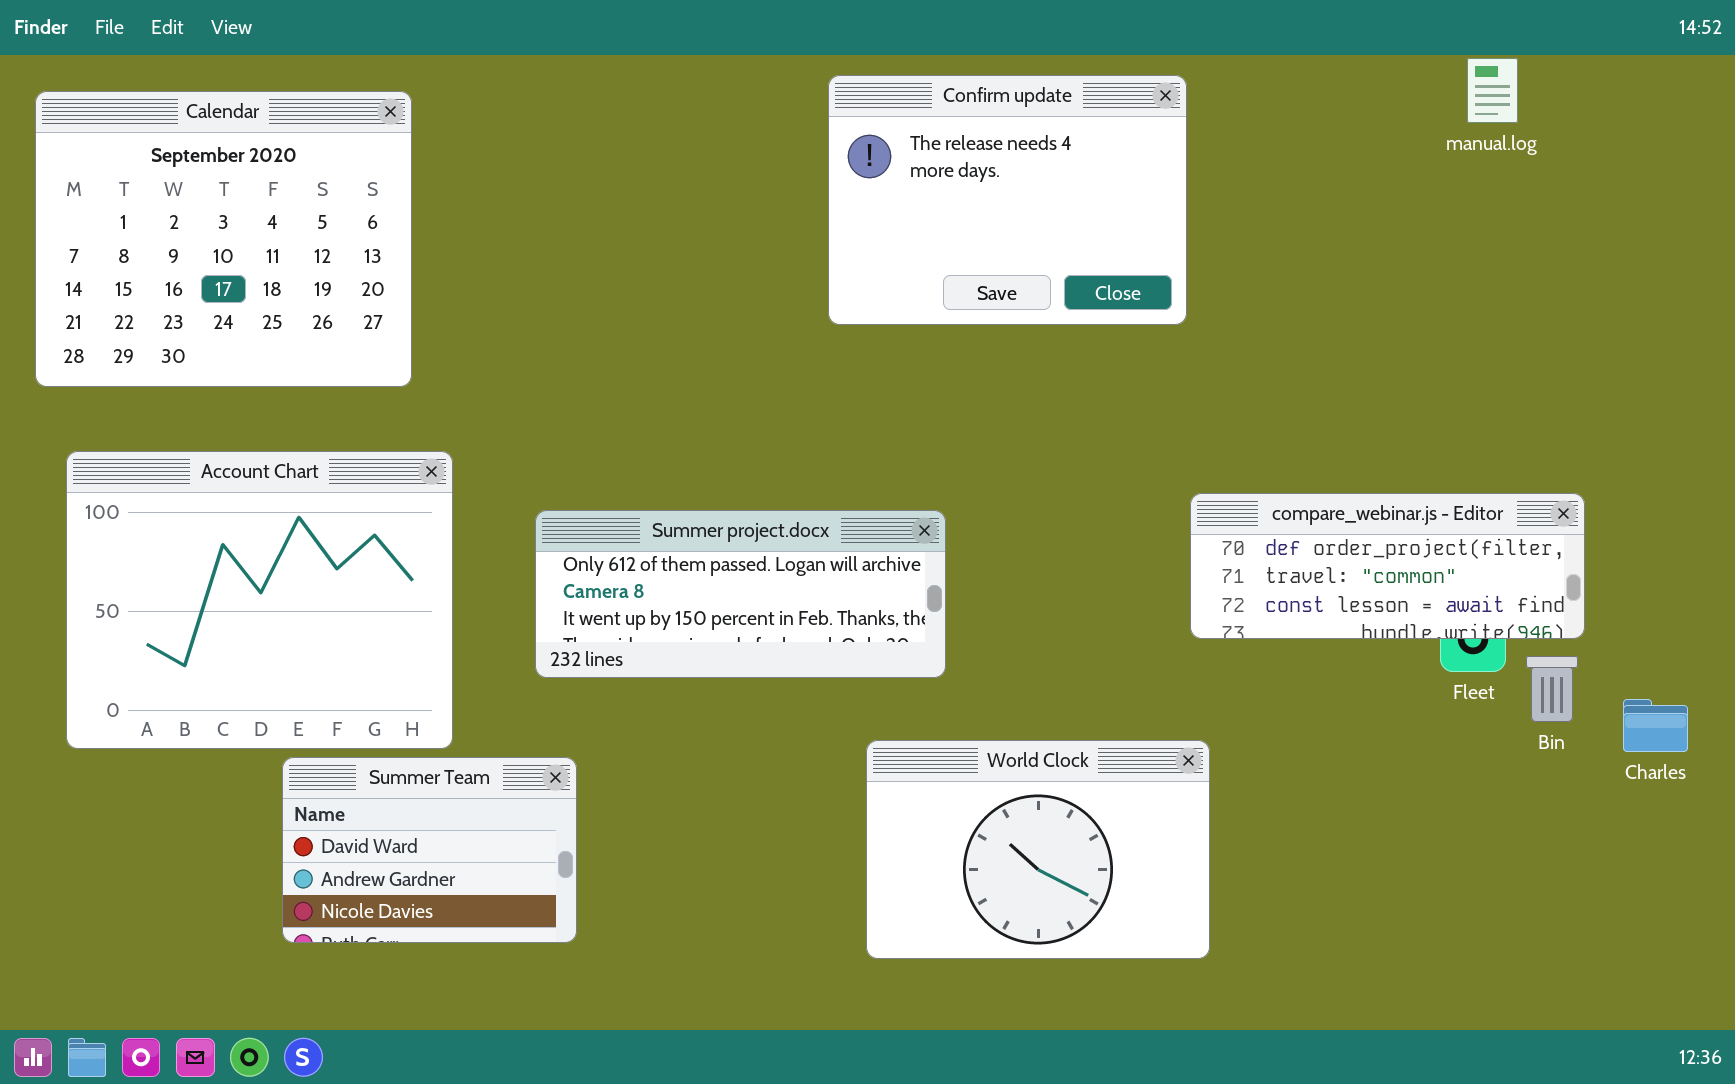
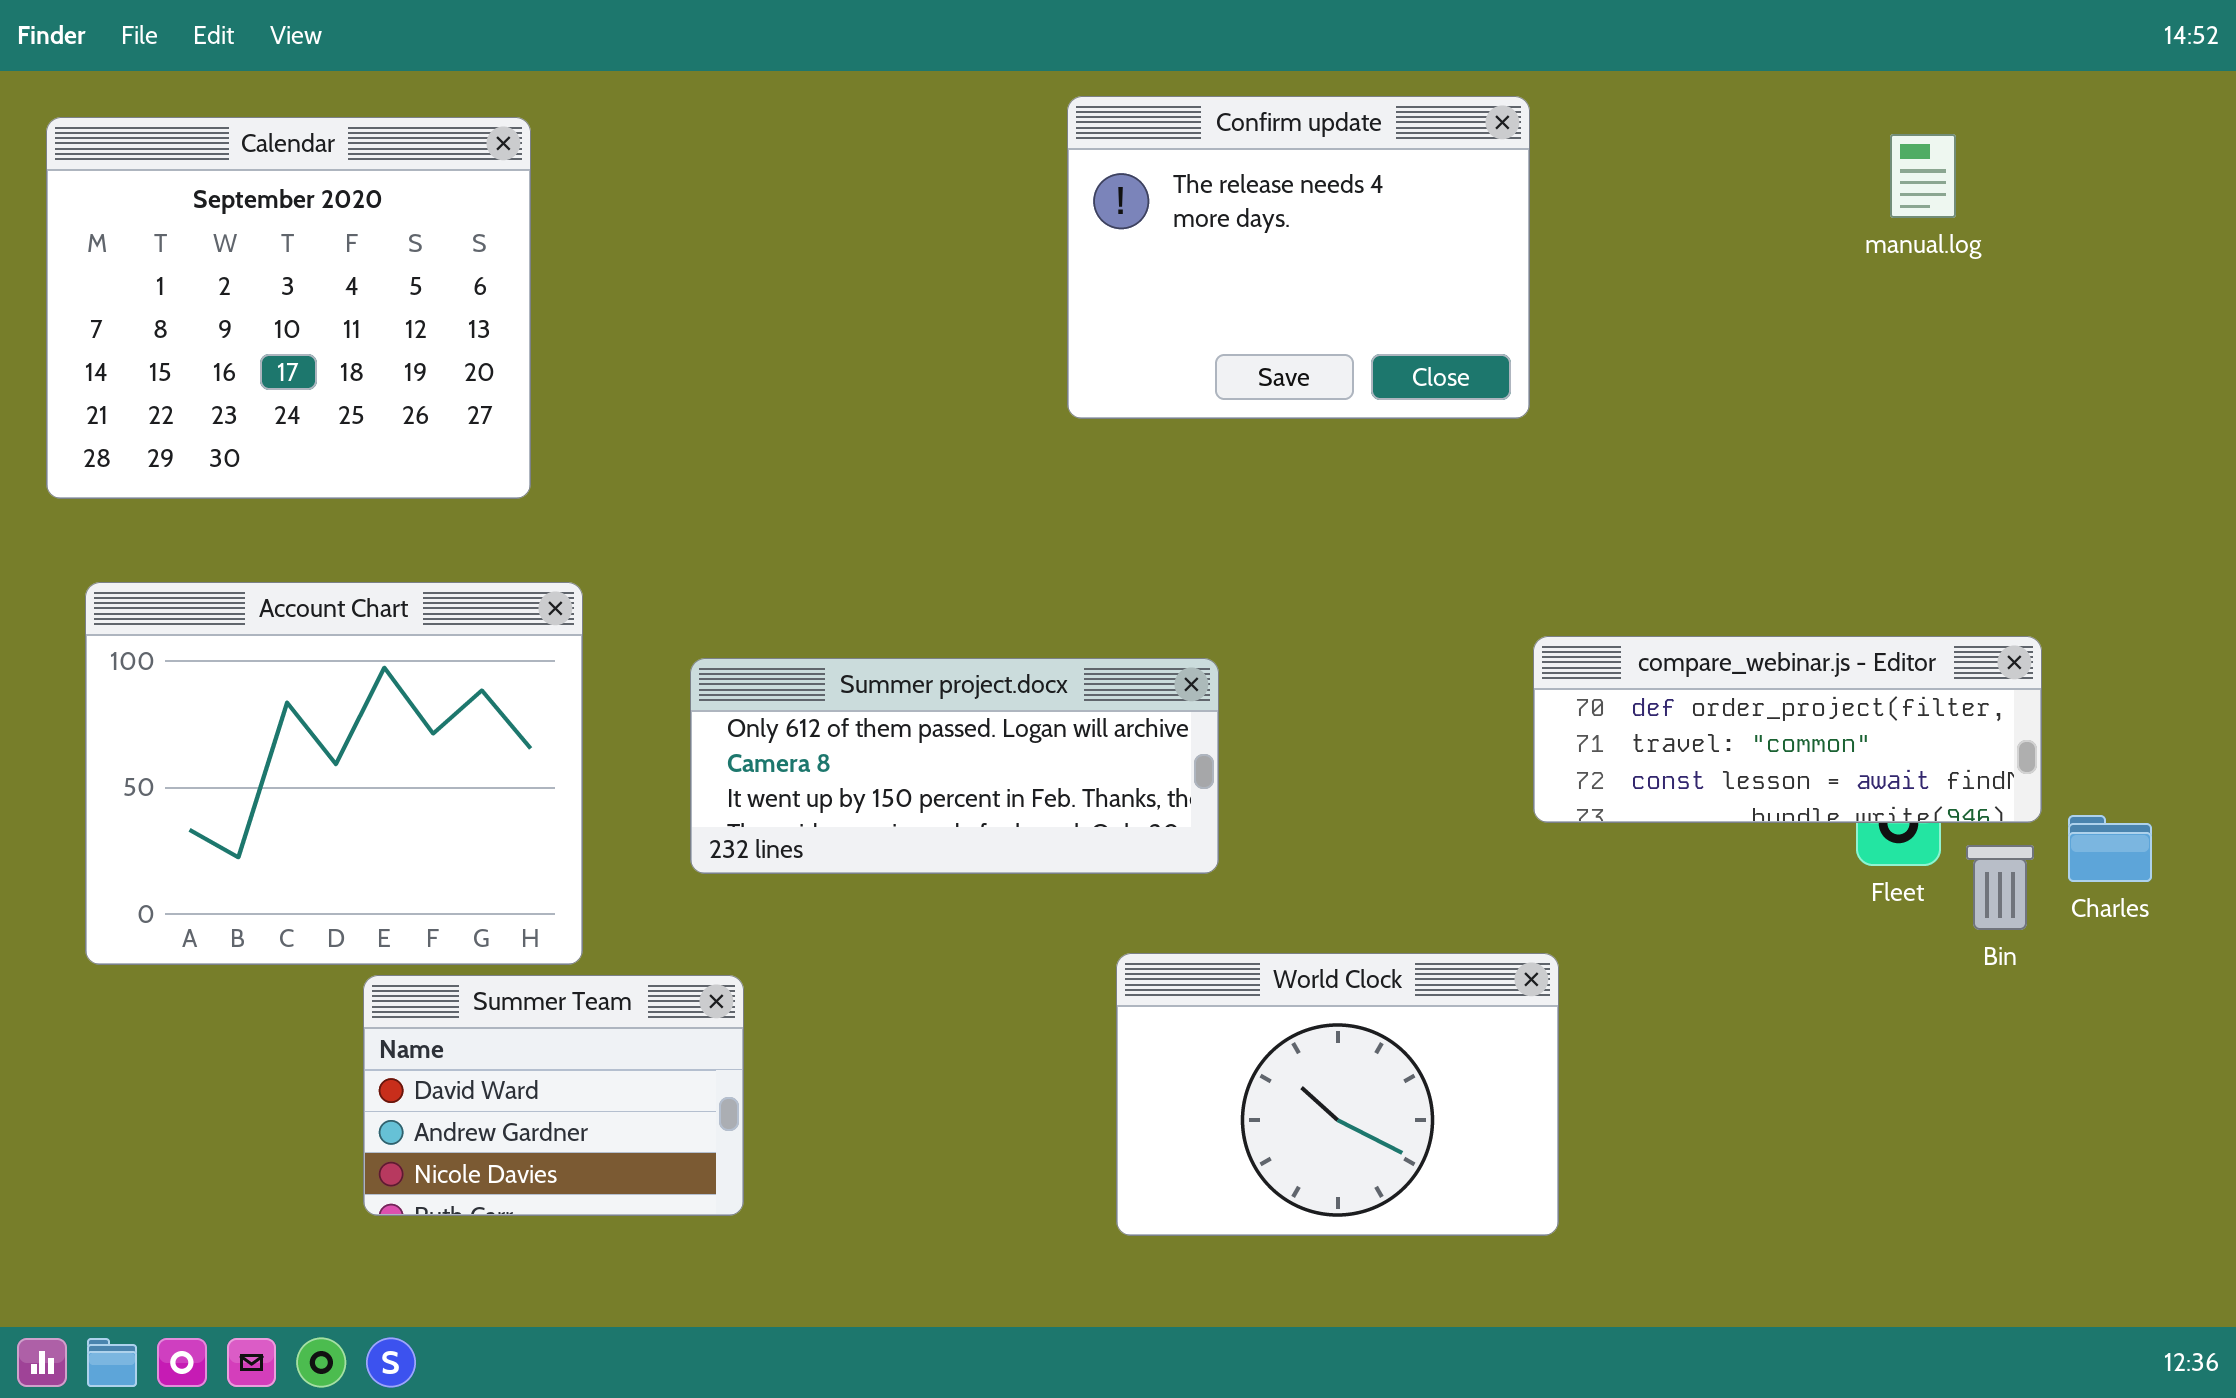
manual.log: [1467,58,1518,123] -> [1890,134,1956,218], moved
Charles: [1623,699,1688,752] -> [2068,815,2152,882], moved

